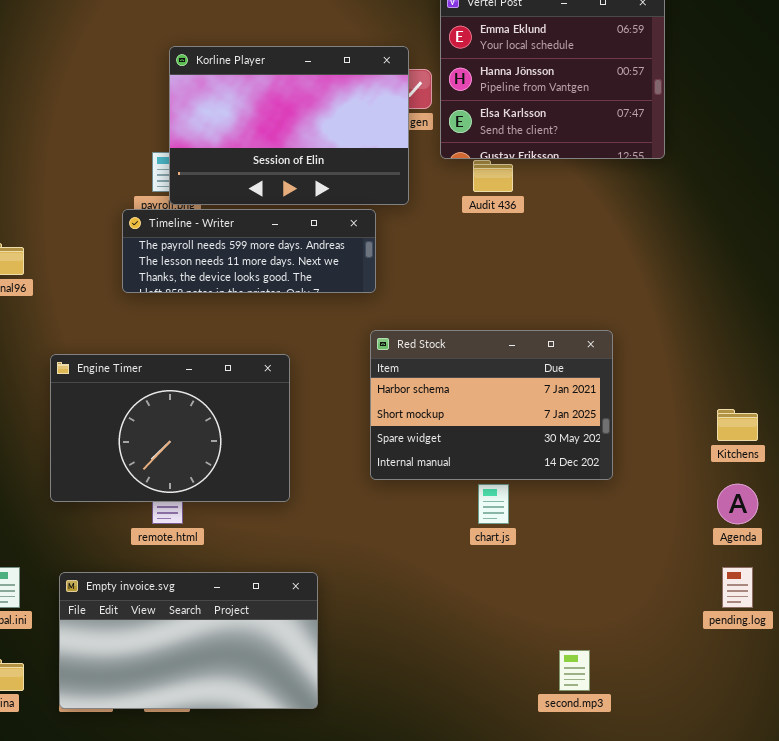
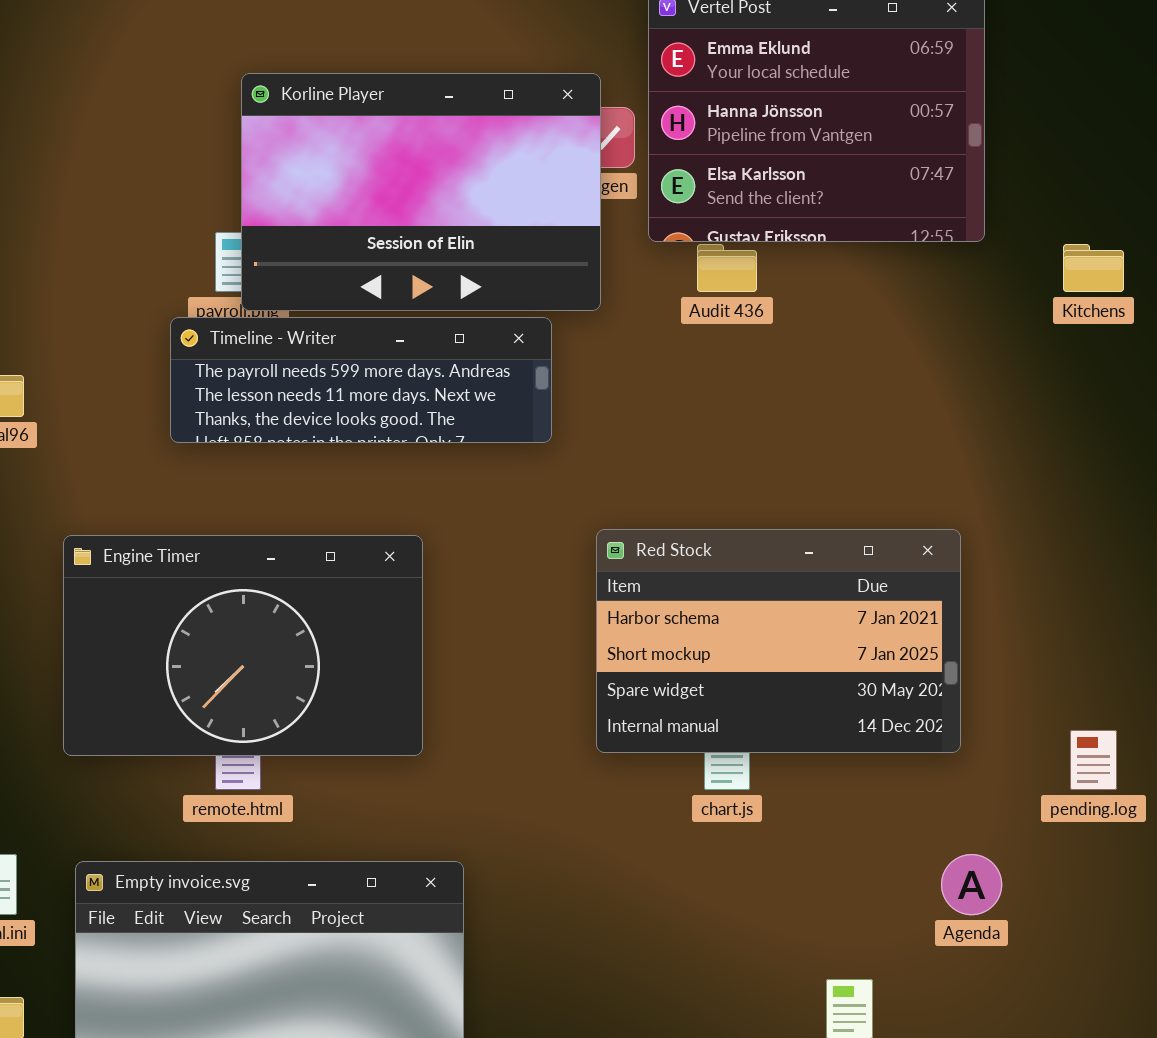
Red Stock: [370,330,613,480] -> [596,529,961,753], moved
Kitchens: [717,409,758,441] -> [1063,244,1124,292], moved
Agenda: [717,484,758,524] -> [941,854,1002,915], moved
pending.log: [722,567,753,608] -> [1070,730,1117,790], moved

